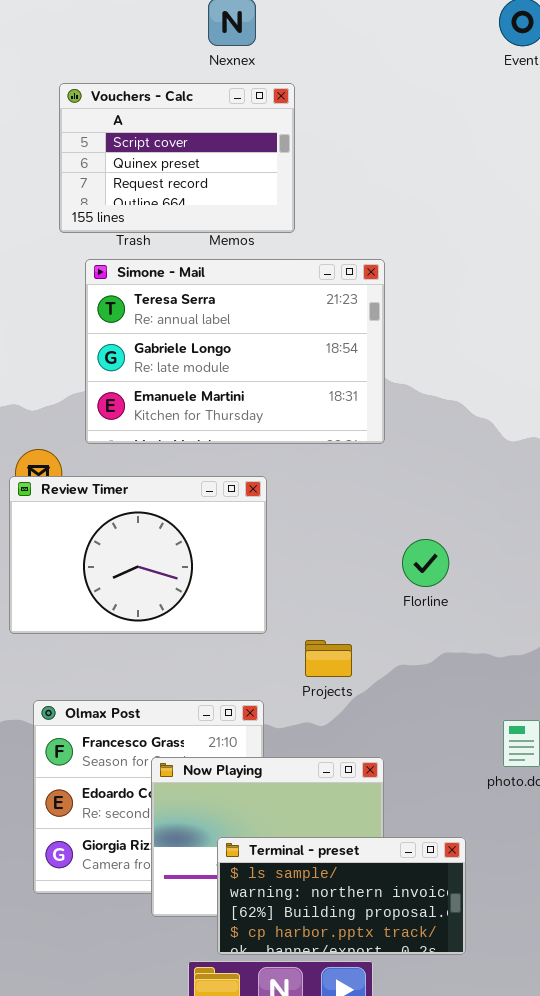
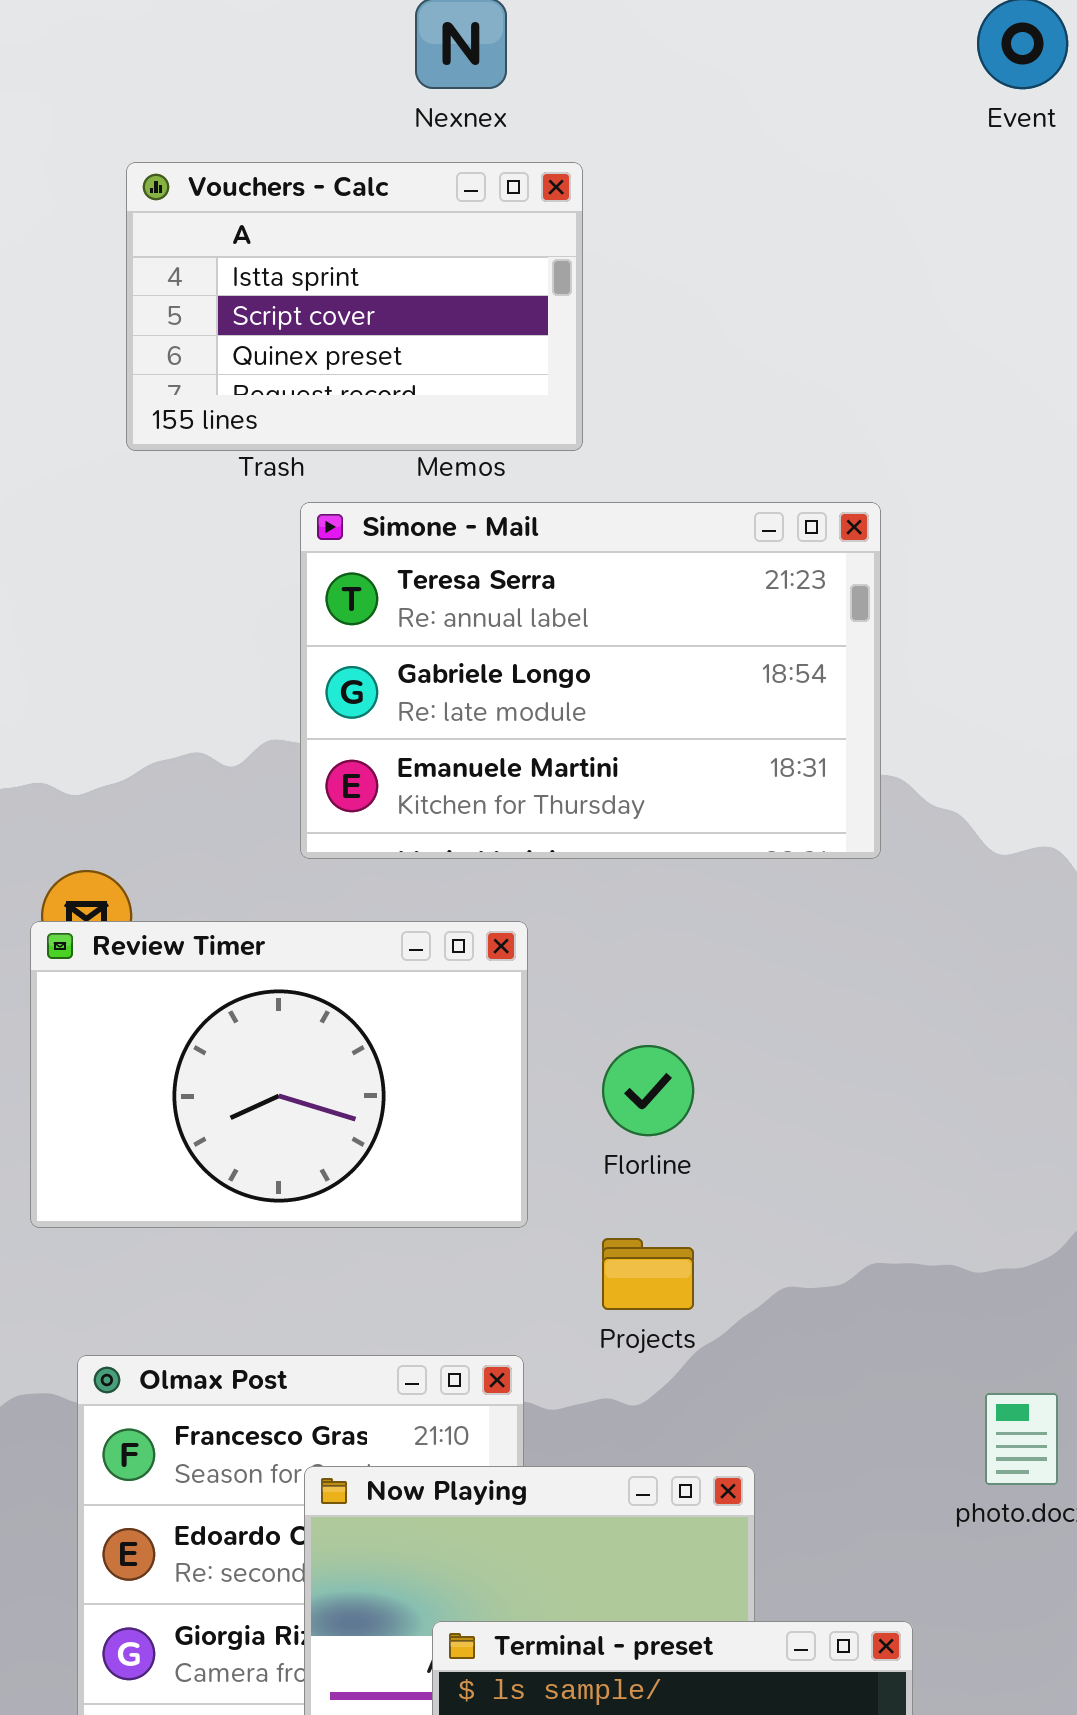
Vouchers - Calc: [59,83,295,233] -> [126,162,583,451], scrolled up 1 row
Simone - Mail: [85,259,385,444] -> [300,502,881,859], moved
Florline: [402,539,449,587] -> [602,1045,694,1136], moved

